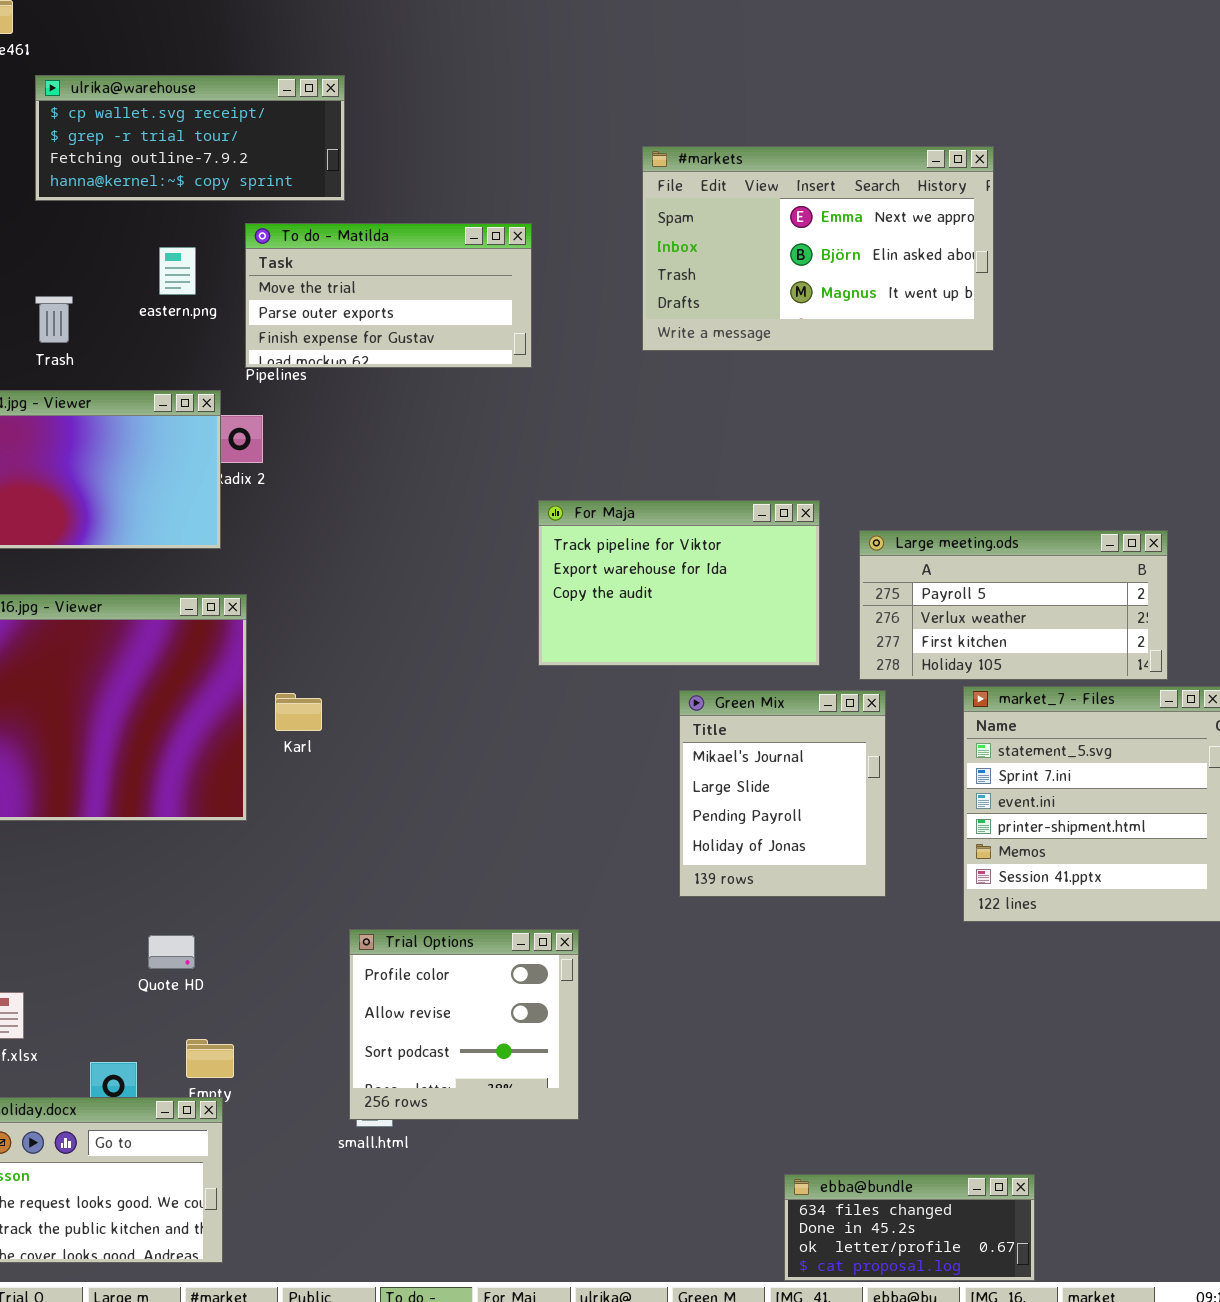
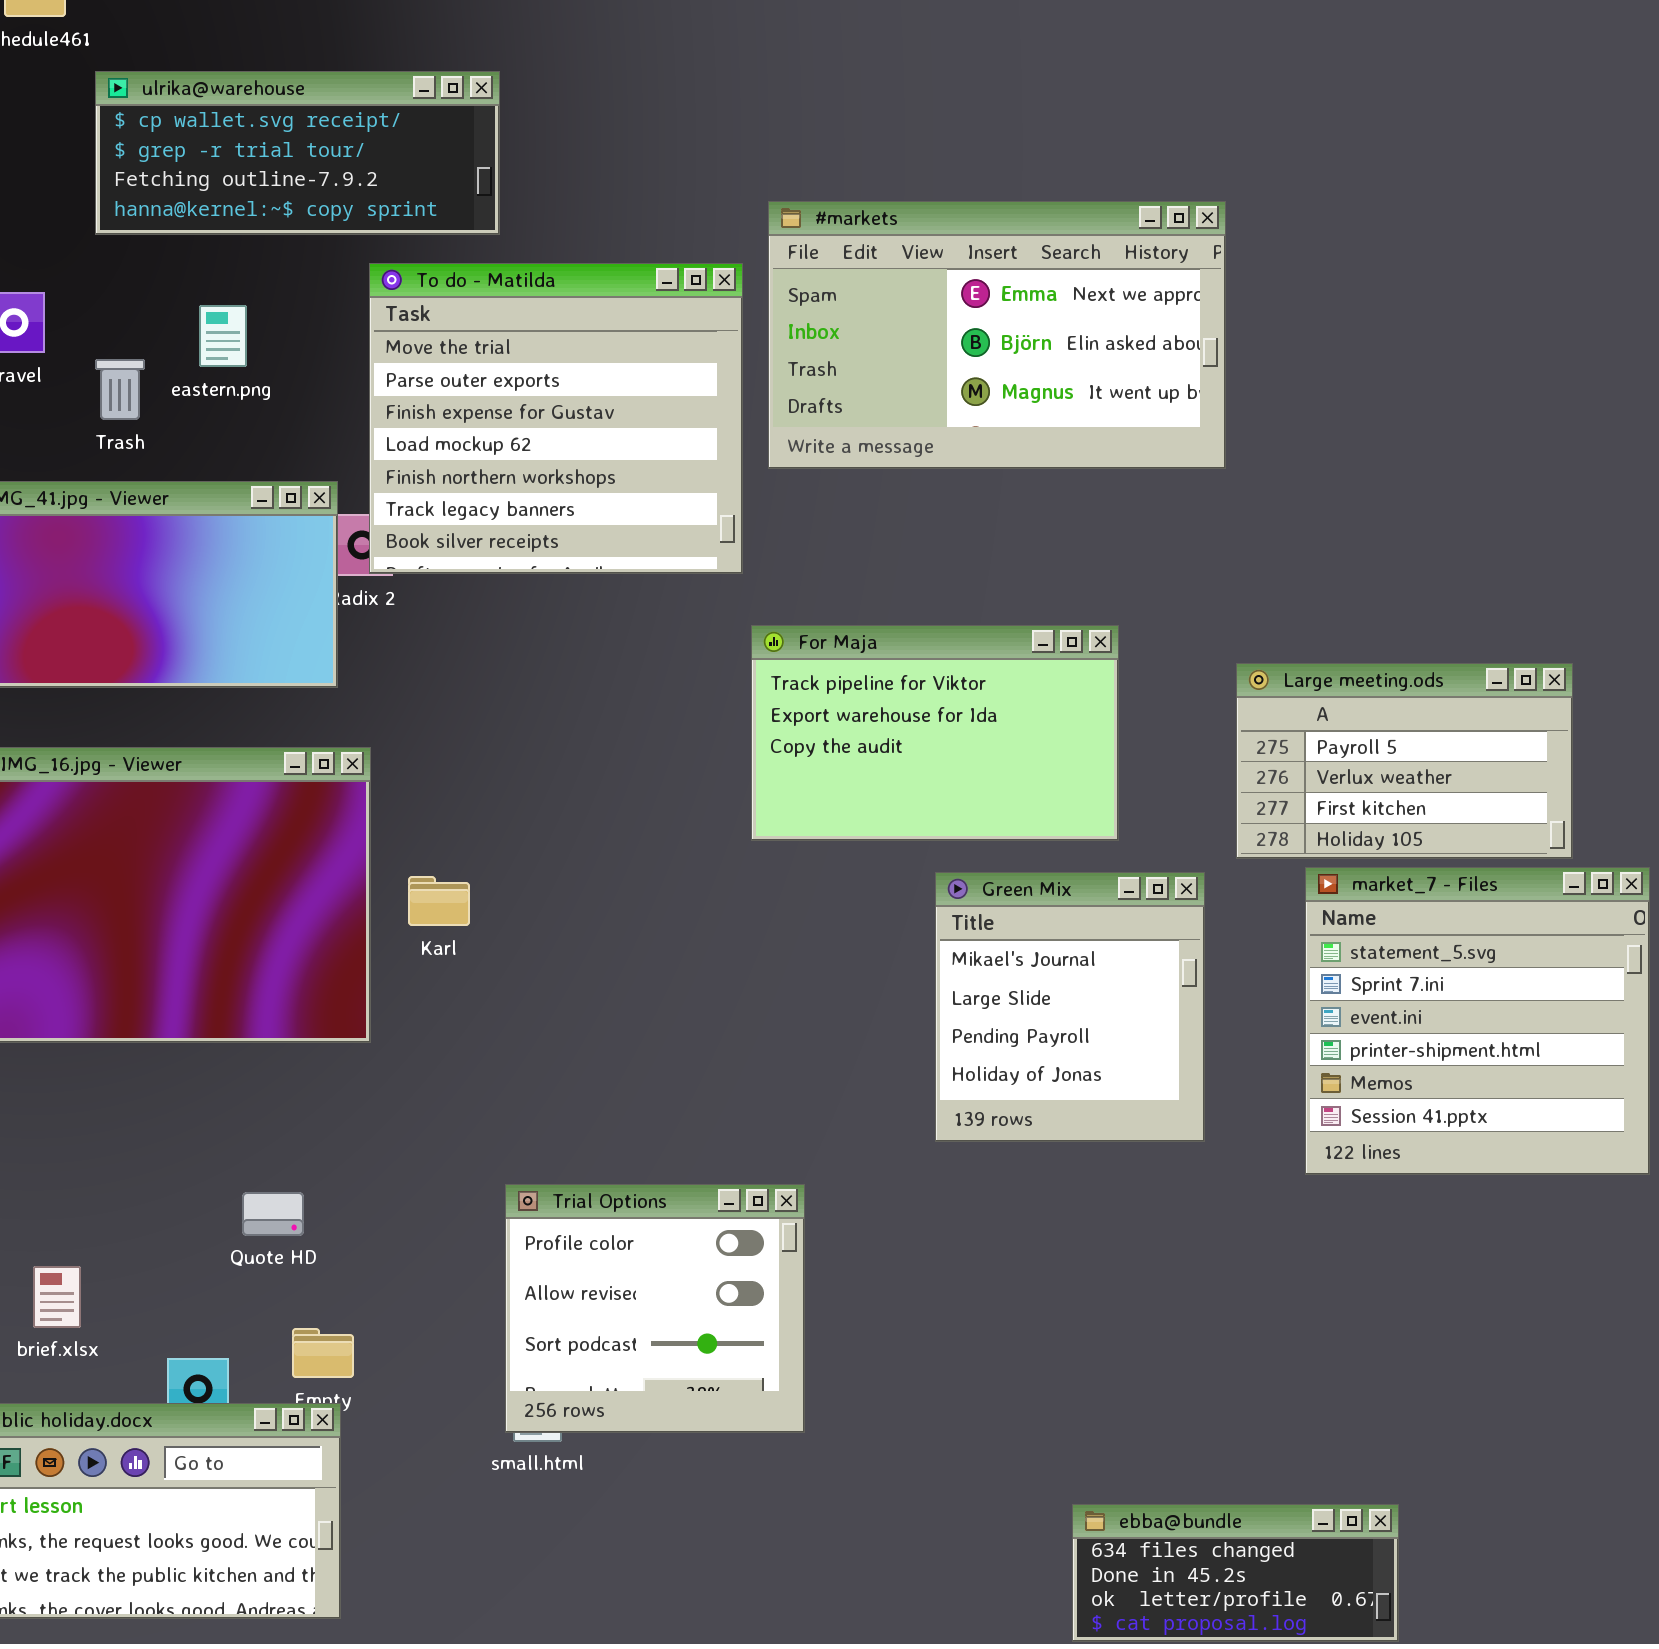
#markets: [642,146,994,351] -> [768,201,1226,469], moved
To do - Matilda: [245,223,532,368] -> [369,263,743,574], resized
eastern.png: [159,247,196,295] -> [199,305,247,367], moved
Large meeting.ods: [859,530,1168,680] -> [1236,663,1573,859], resized

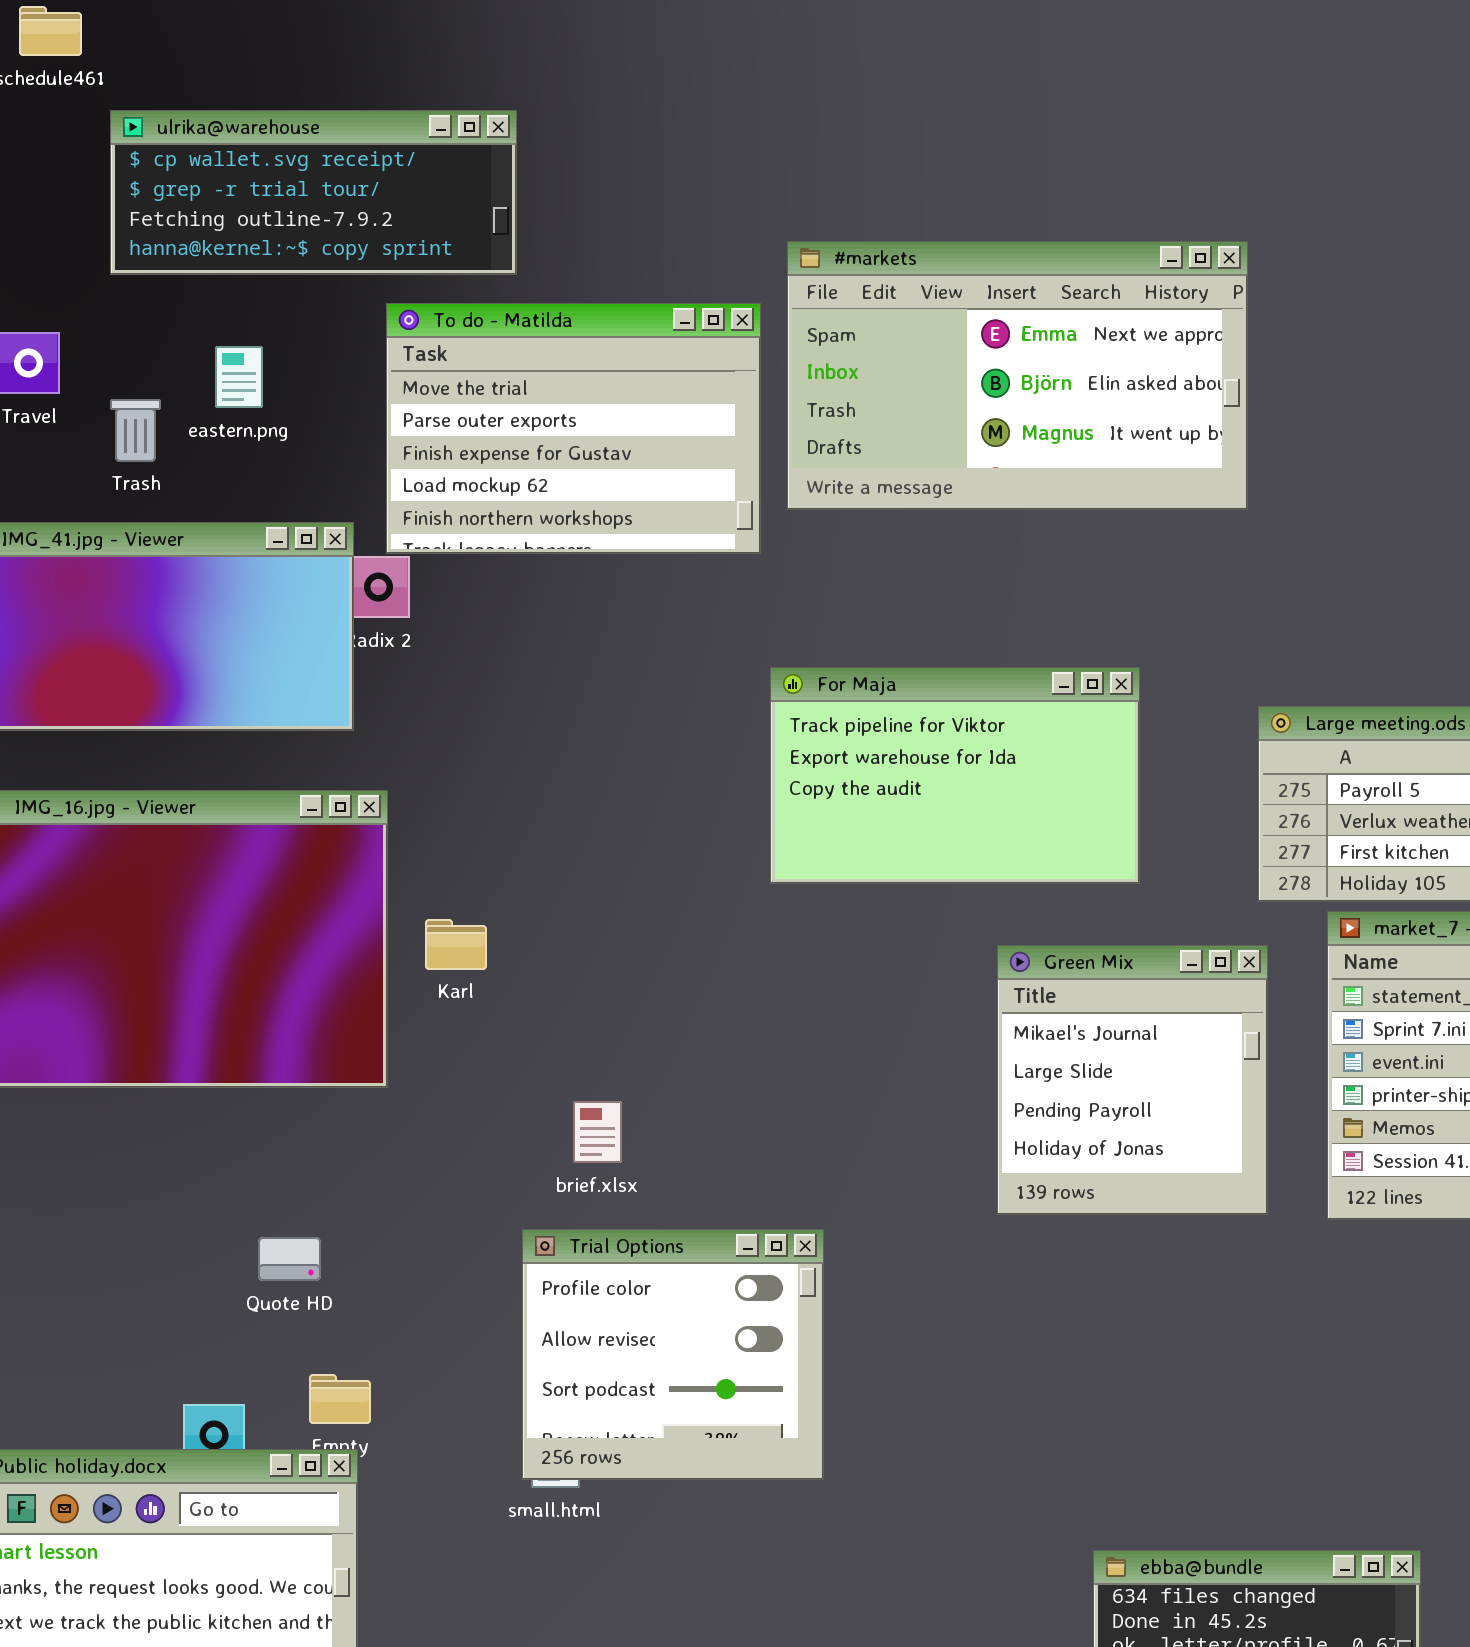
To do - Matilda: [369,263,743,574] -> [386,303,761,554], resized
Green Mix: [935,872,1205,1142] -> [997,945,1268,1215], moved
brief.xlsx: [33,1266,81,1328] -> [573,1101,622,1163], moved

